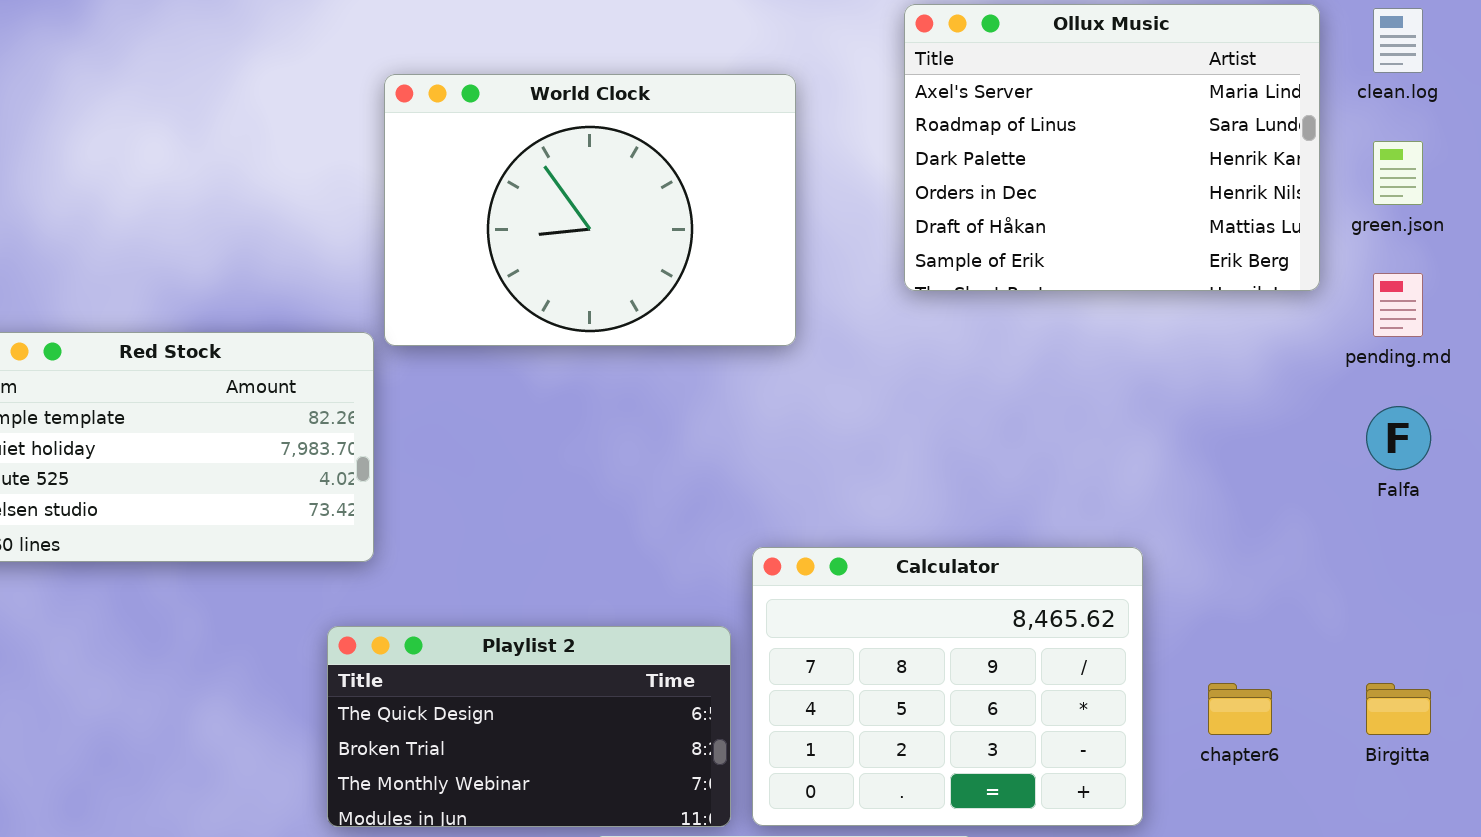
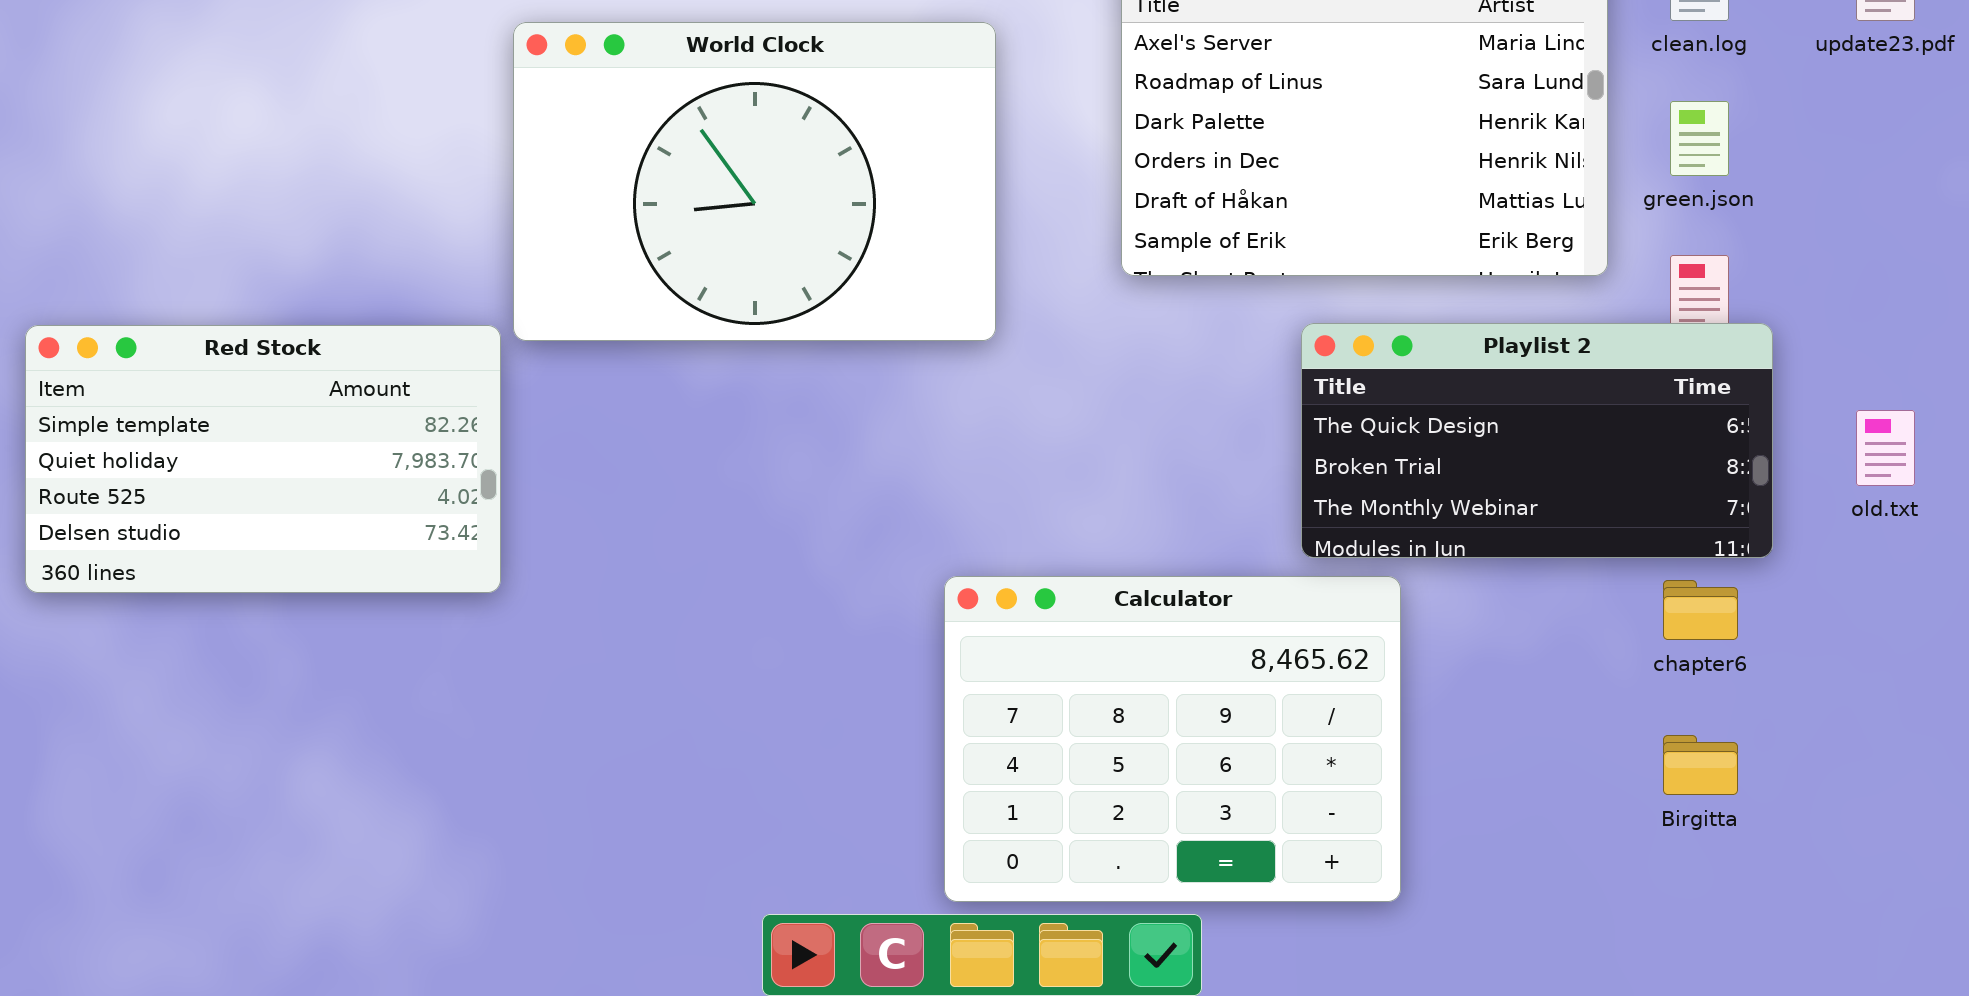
Playlist 2: [327,626,731,827] -> [1301,323,1773,558], moved
chapter6: [1208,683,1272,735] -> [1663,580,1738,640], moved

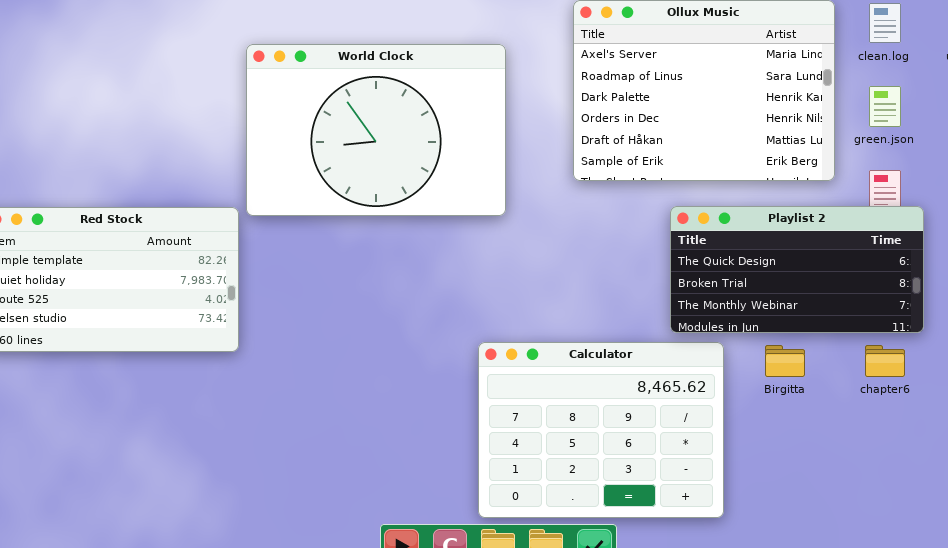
Birgitta: [1663,735,1738,795] -> [765,345,805,377], moved

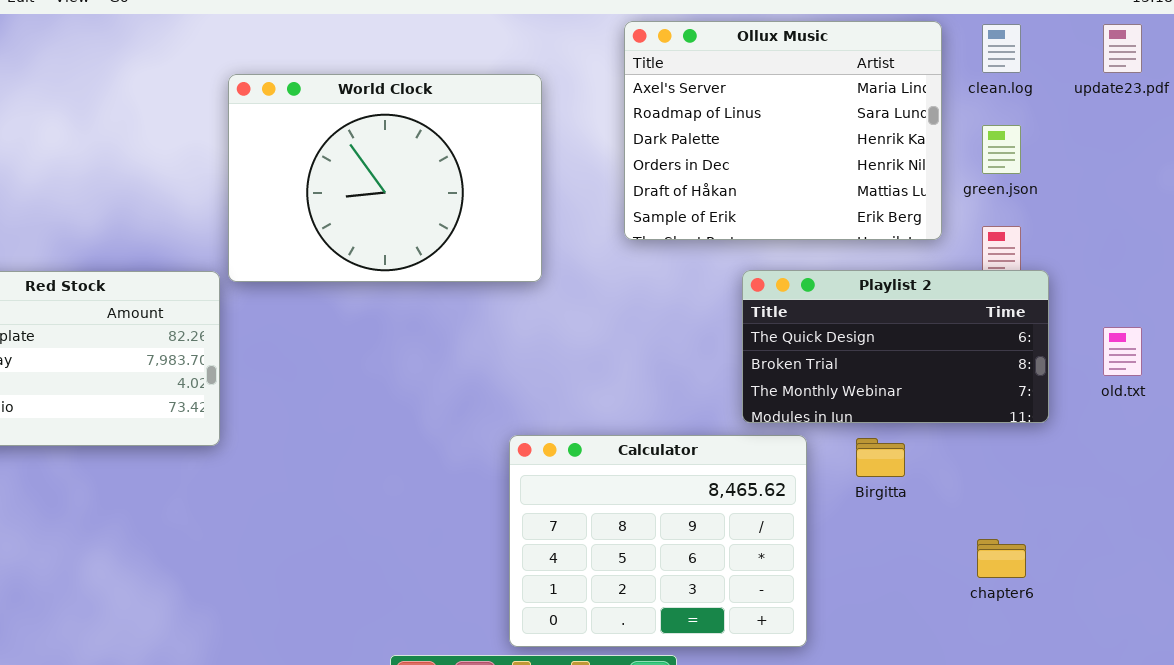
chapter6: [865,345,905,377] -> [977,539,1026,578], moved

